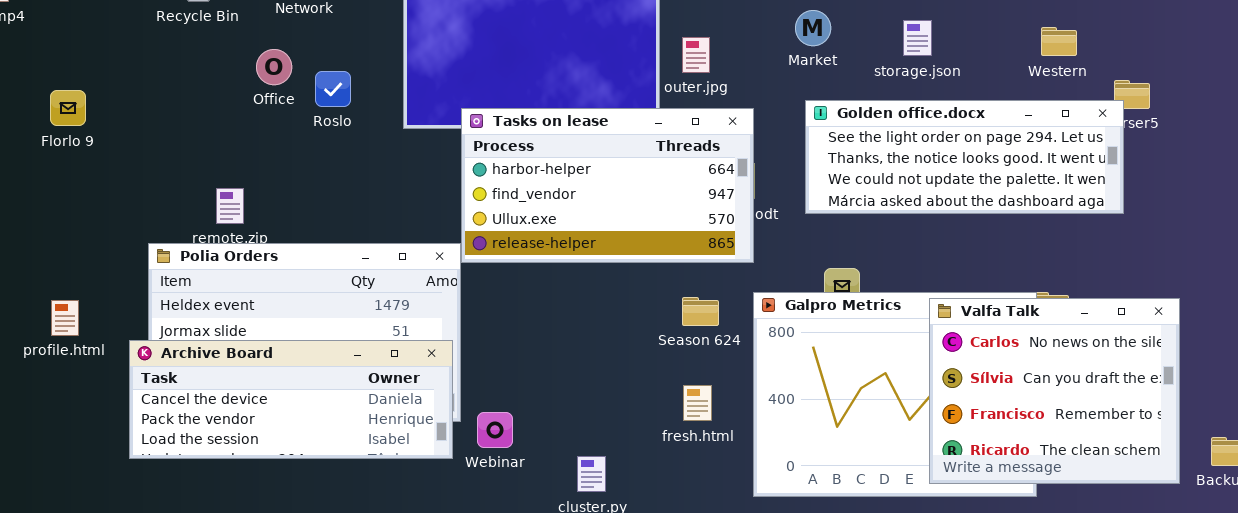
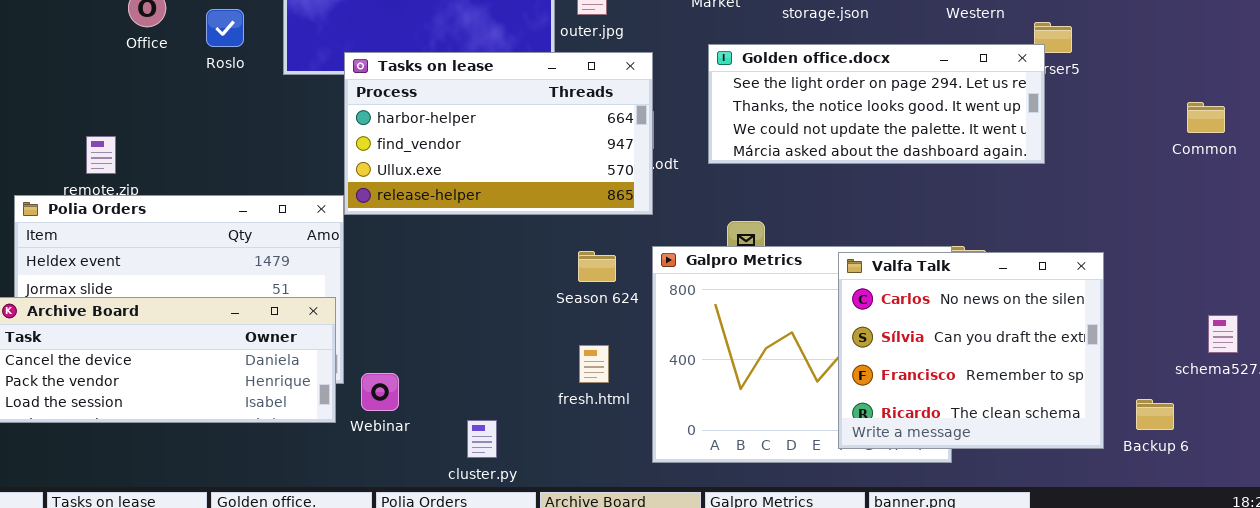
Roslo: [315,71,351,107] -> [206,9,244,47], moved

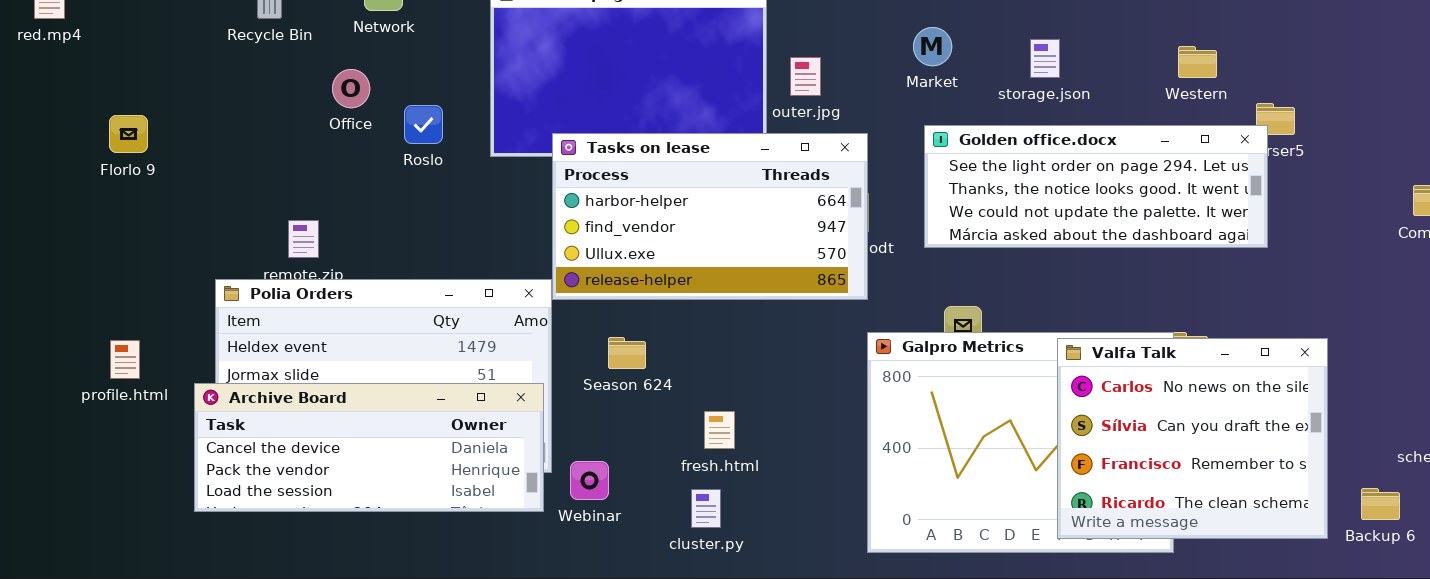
Roslo: [206,9,244,47] -> [404,105,443,144], moved
Season 624: [578,251,616,282] -> [608,337,646,369], moved
fresh.html: [579,345,609,383] -> [704,411,735,449], moved
cluster.py: [467,420,497,458] -> [691,489,721,528], moved

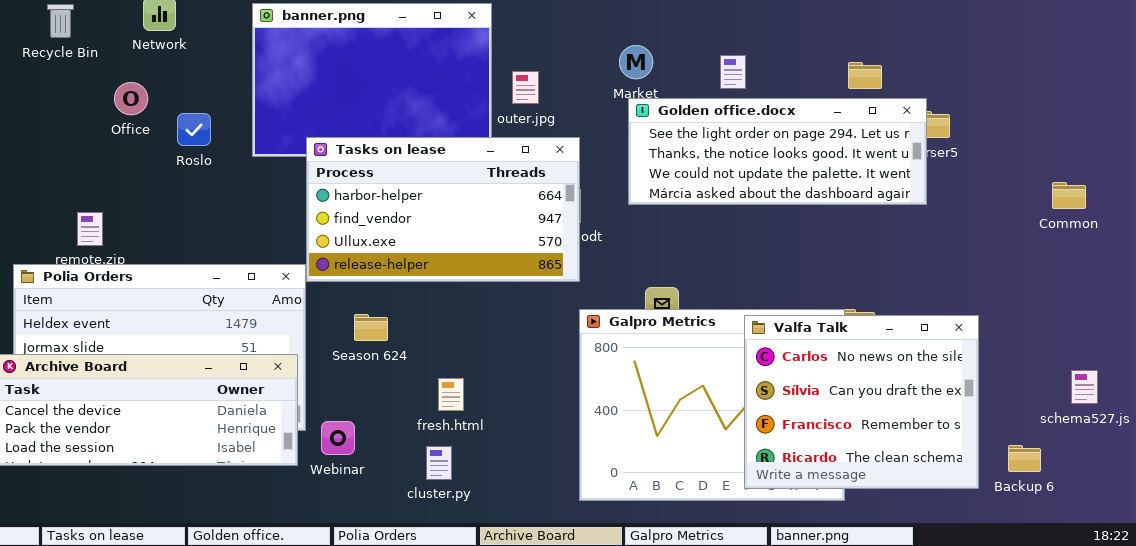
Golden office.docx: [924,125,1268,248] -> [628,98,927,205], moved

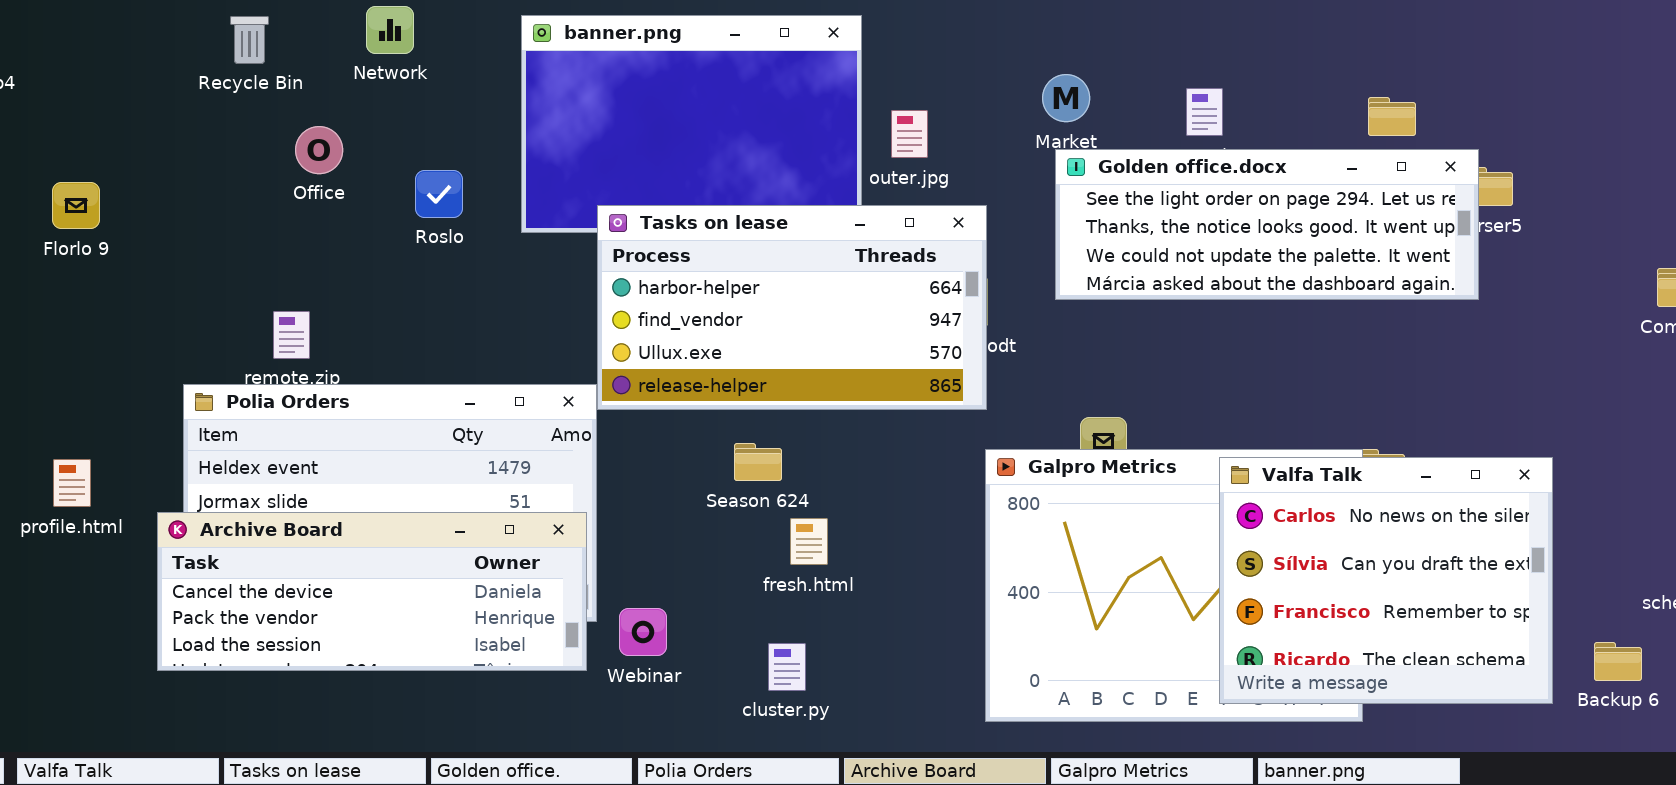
Office: [114,82,148,115] -> [295,126,343,174], moved
Season 624: [354,314,388,341] -> [734,443,782,481], moved
fresh.html: [438,378,464,411] -> [790,518,828,565], moved

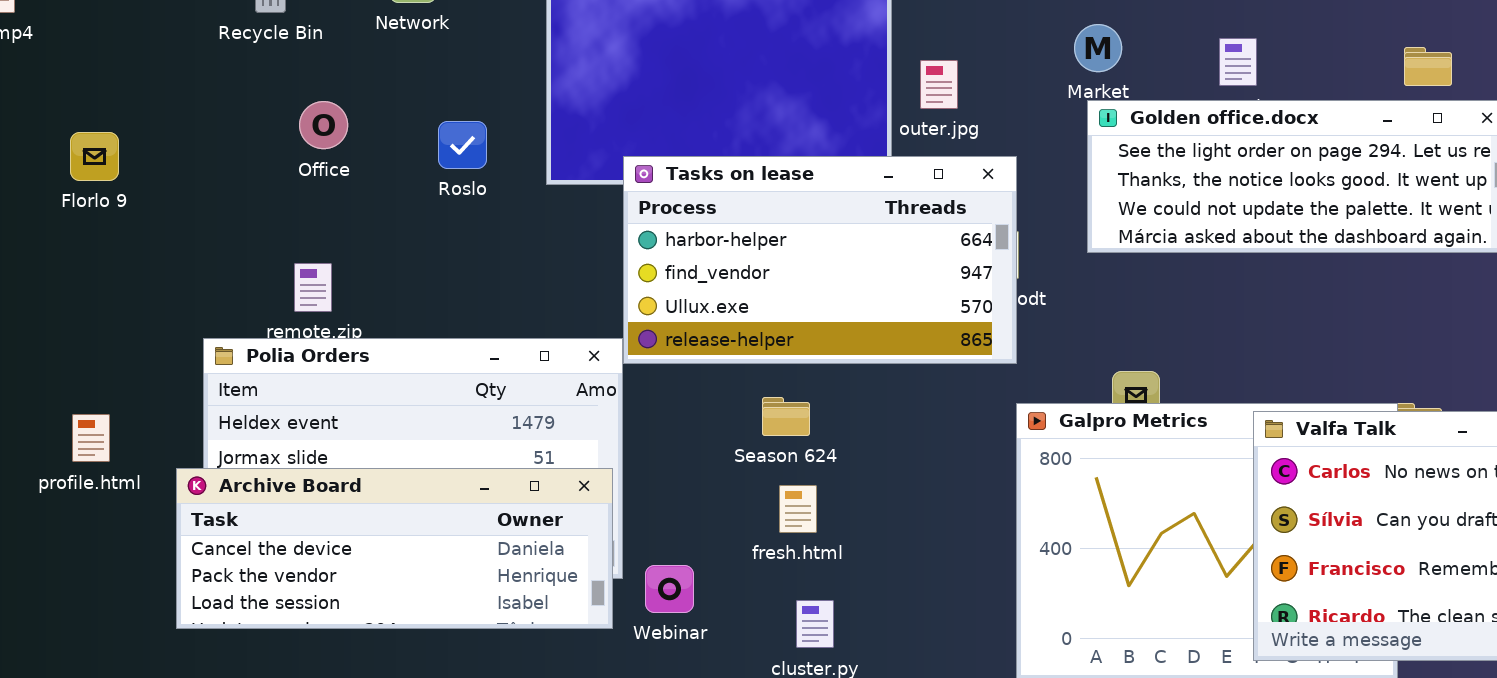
Office: [295,126,343,174] -> [299,101,348,149], moved
fresh.html: [790,518,828,565] -> [779,485,817,533], moved

